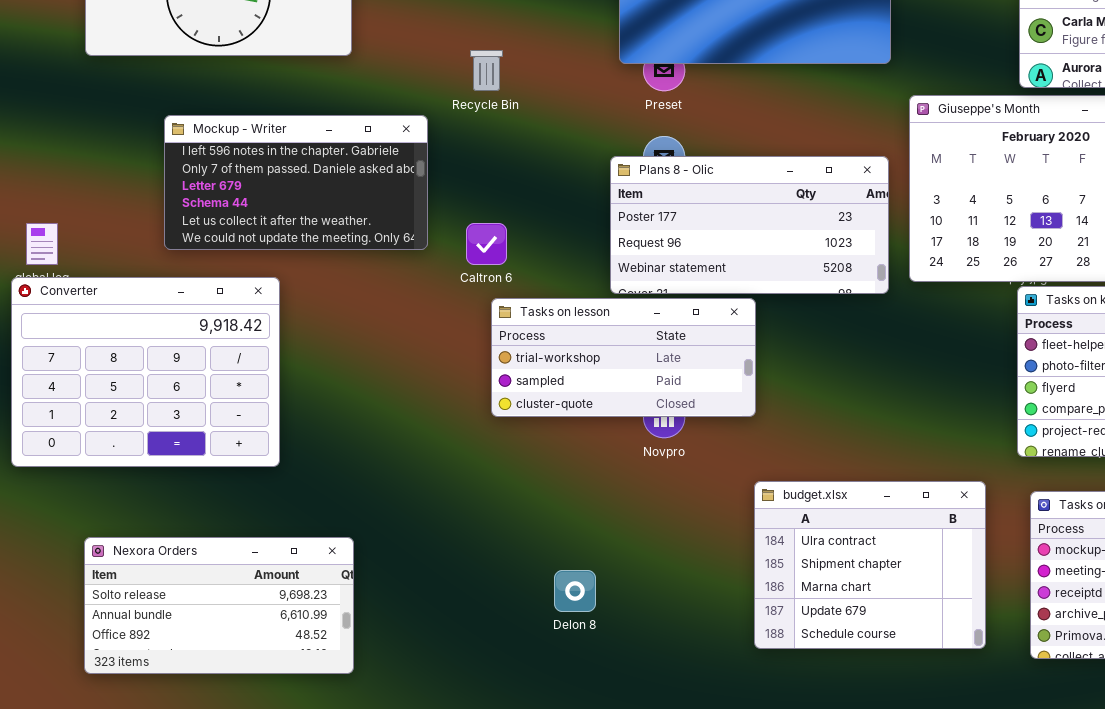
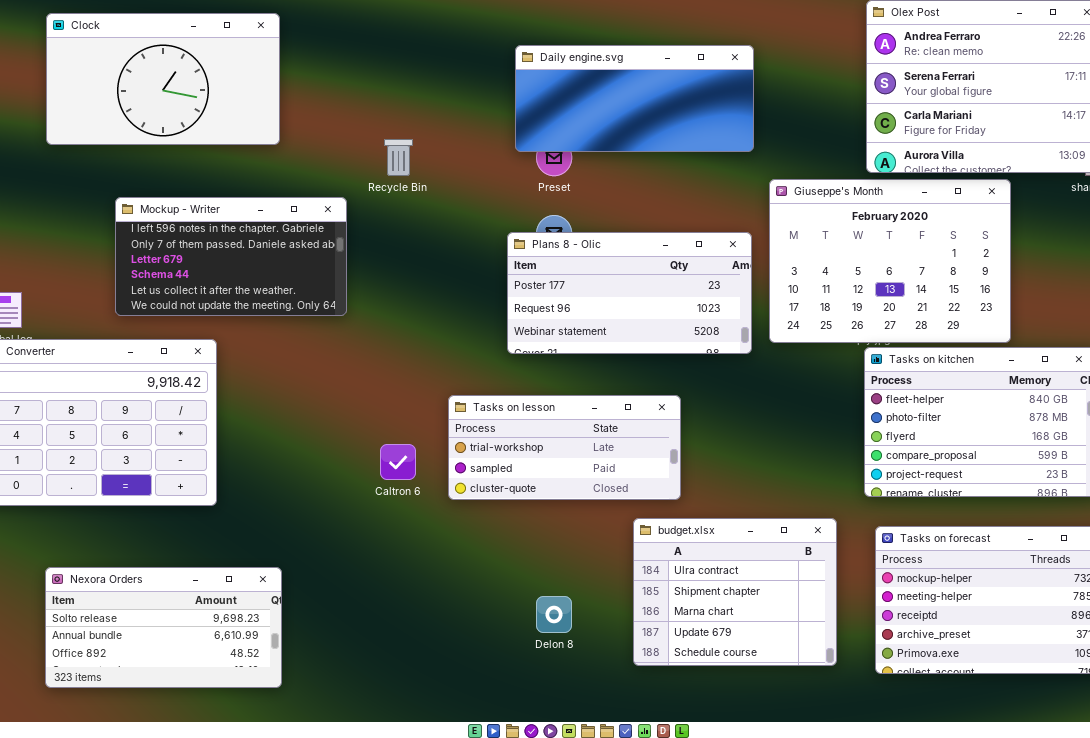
Caltron 6: [466,223,507,265] -> [380,444,416,480], moved
Tasks on lesson: [491,298,756,417] -> [448,395,681,500], moved
Delon 8: [554,570,596,612] -> [536,596,572,633], moved

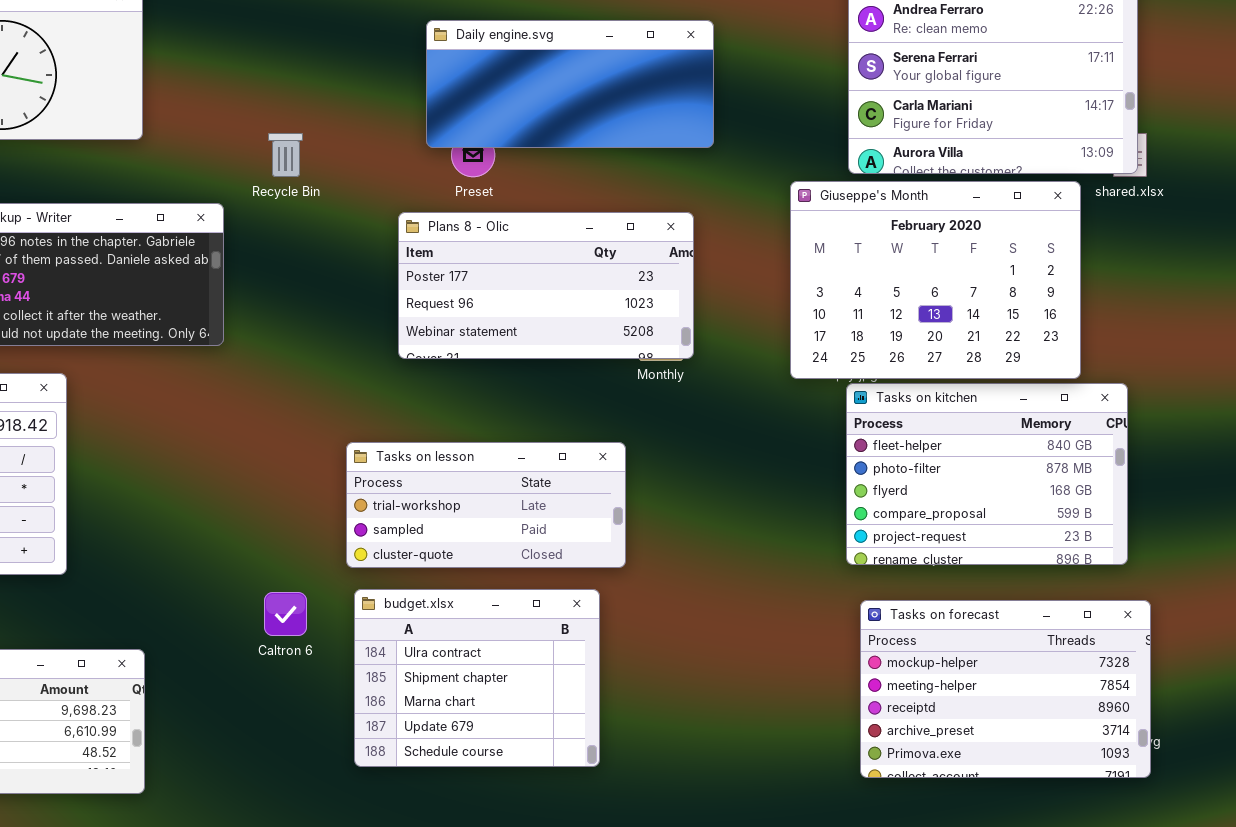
Giuseppe's Month: [769,179,1011,343] -> [790,181,1081,379], moved
Plans 8 - Olic: [507,232,752,354] -> [398,212,694,359], moved
Caltron 6: [380,444,416,480] -> [264,592,307,636], moved
budget.xlsx: [633,518,837,666] -> [354,589,600,767], moved

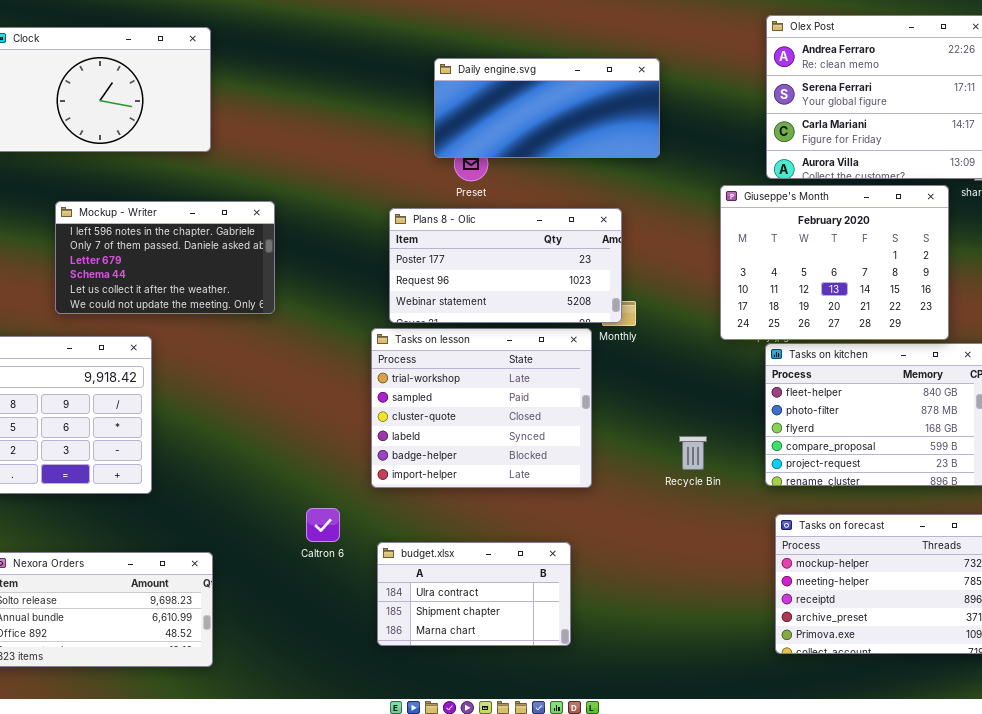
Recycle Bin: [268,133,303,177] -> [679,436,707,470], moved
Plans 8 - Olic: [398,212,694,359] -> [389,208,622,323], moved
Tasks on lesson: [346,442,626,568] -> [371,328,592,488], resized
budget.xlsx: [354,589,600,767] -> [377,542,571,646], resized

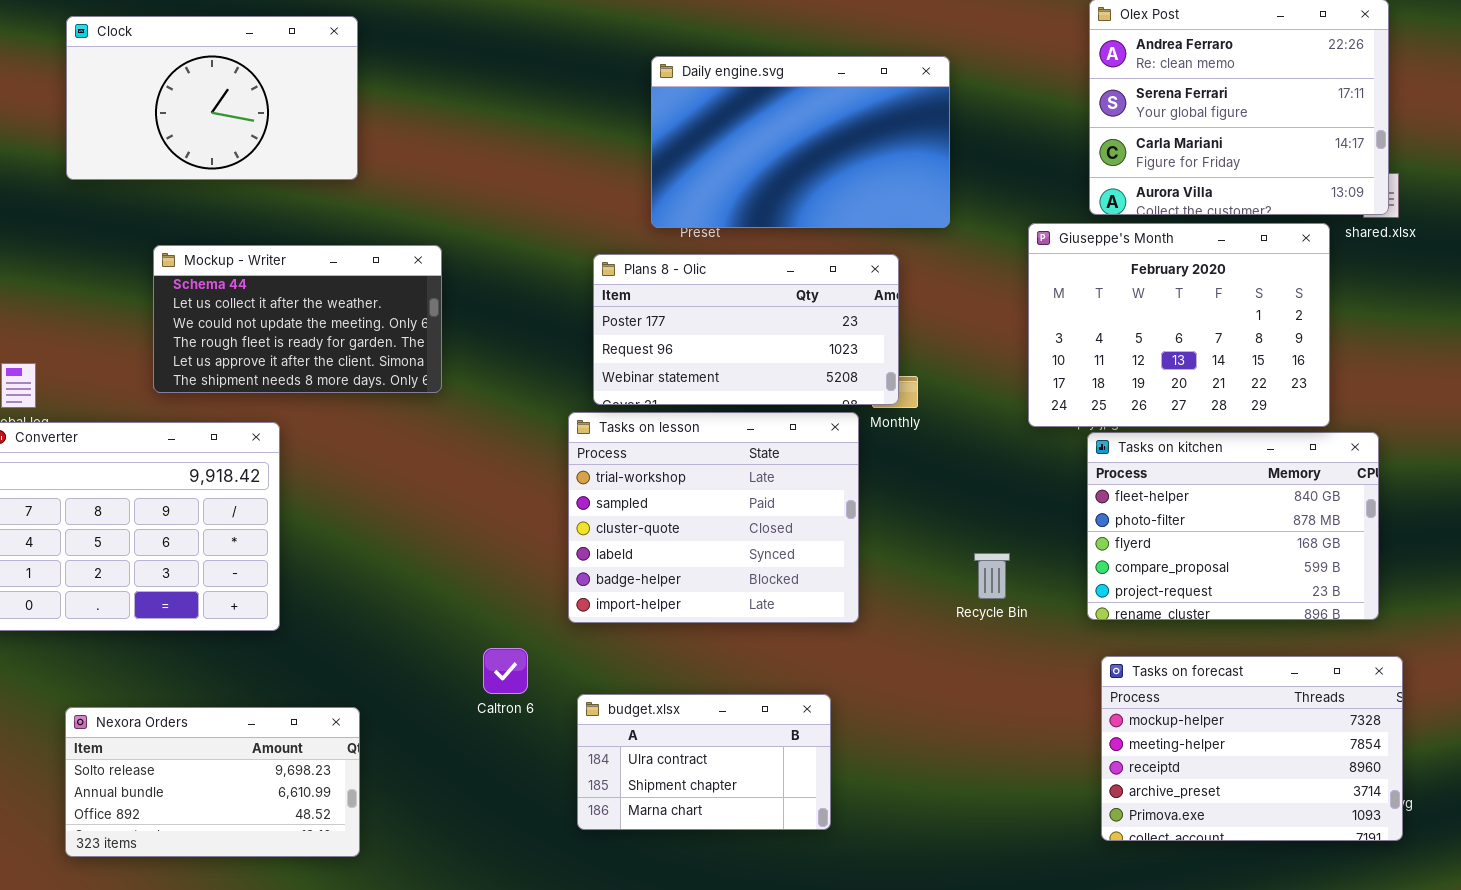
Daily engine.svg: [434,58,660,158] -> [651,56,950,228], resized
Mockup - Writer: [55,201,275,314] -> [153,245,442,393], scrolled down 3 rows

